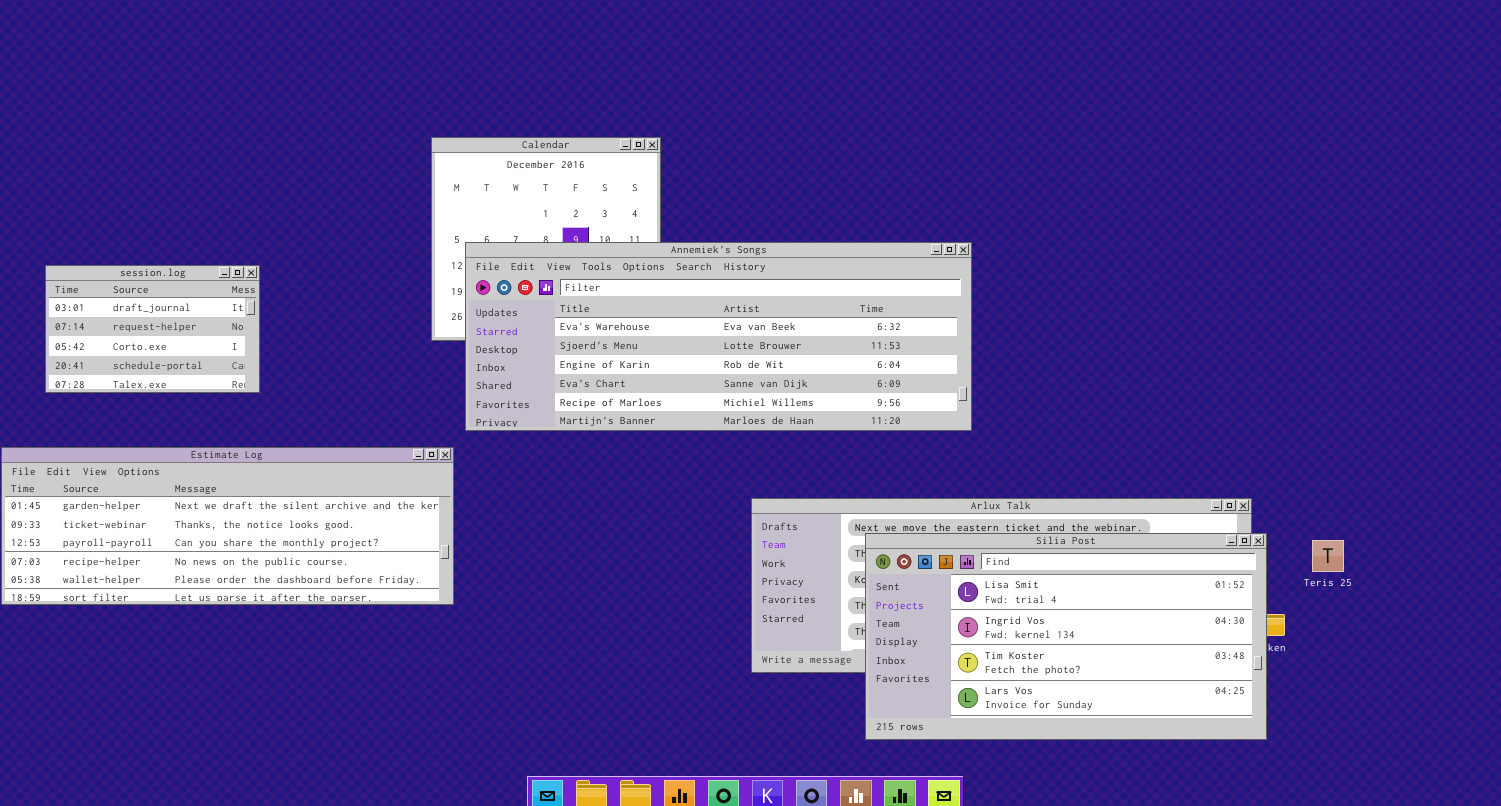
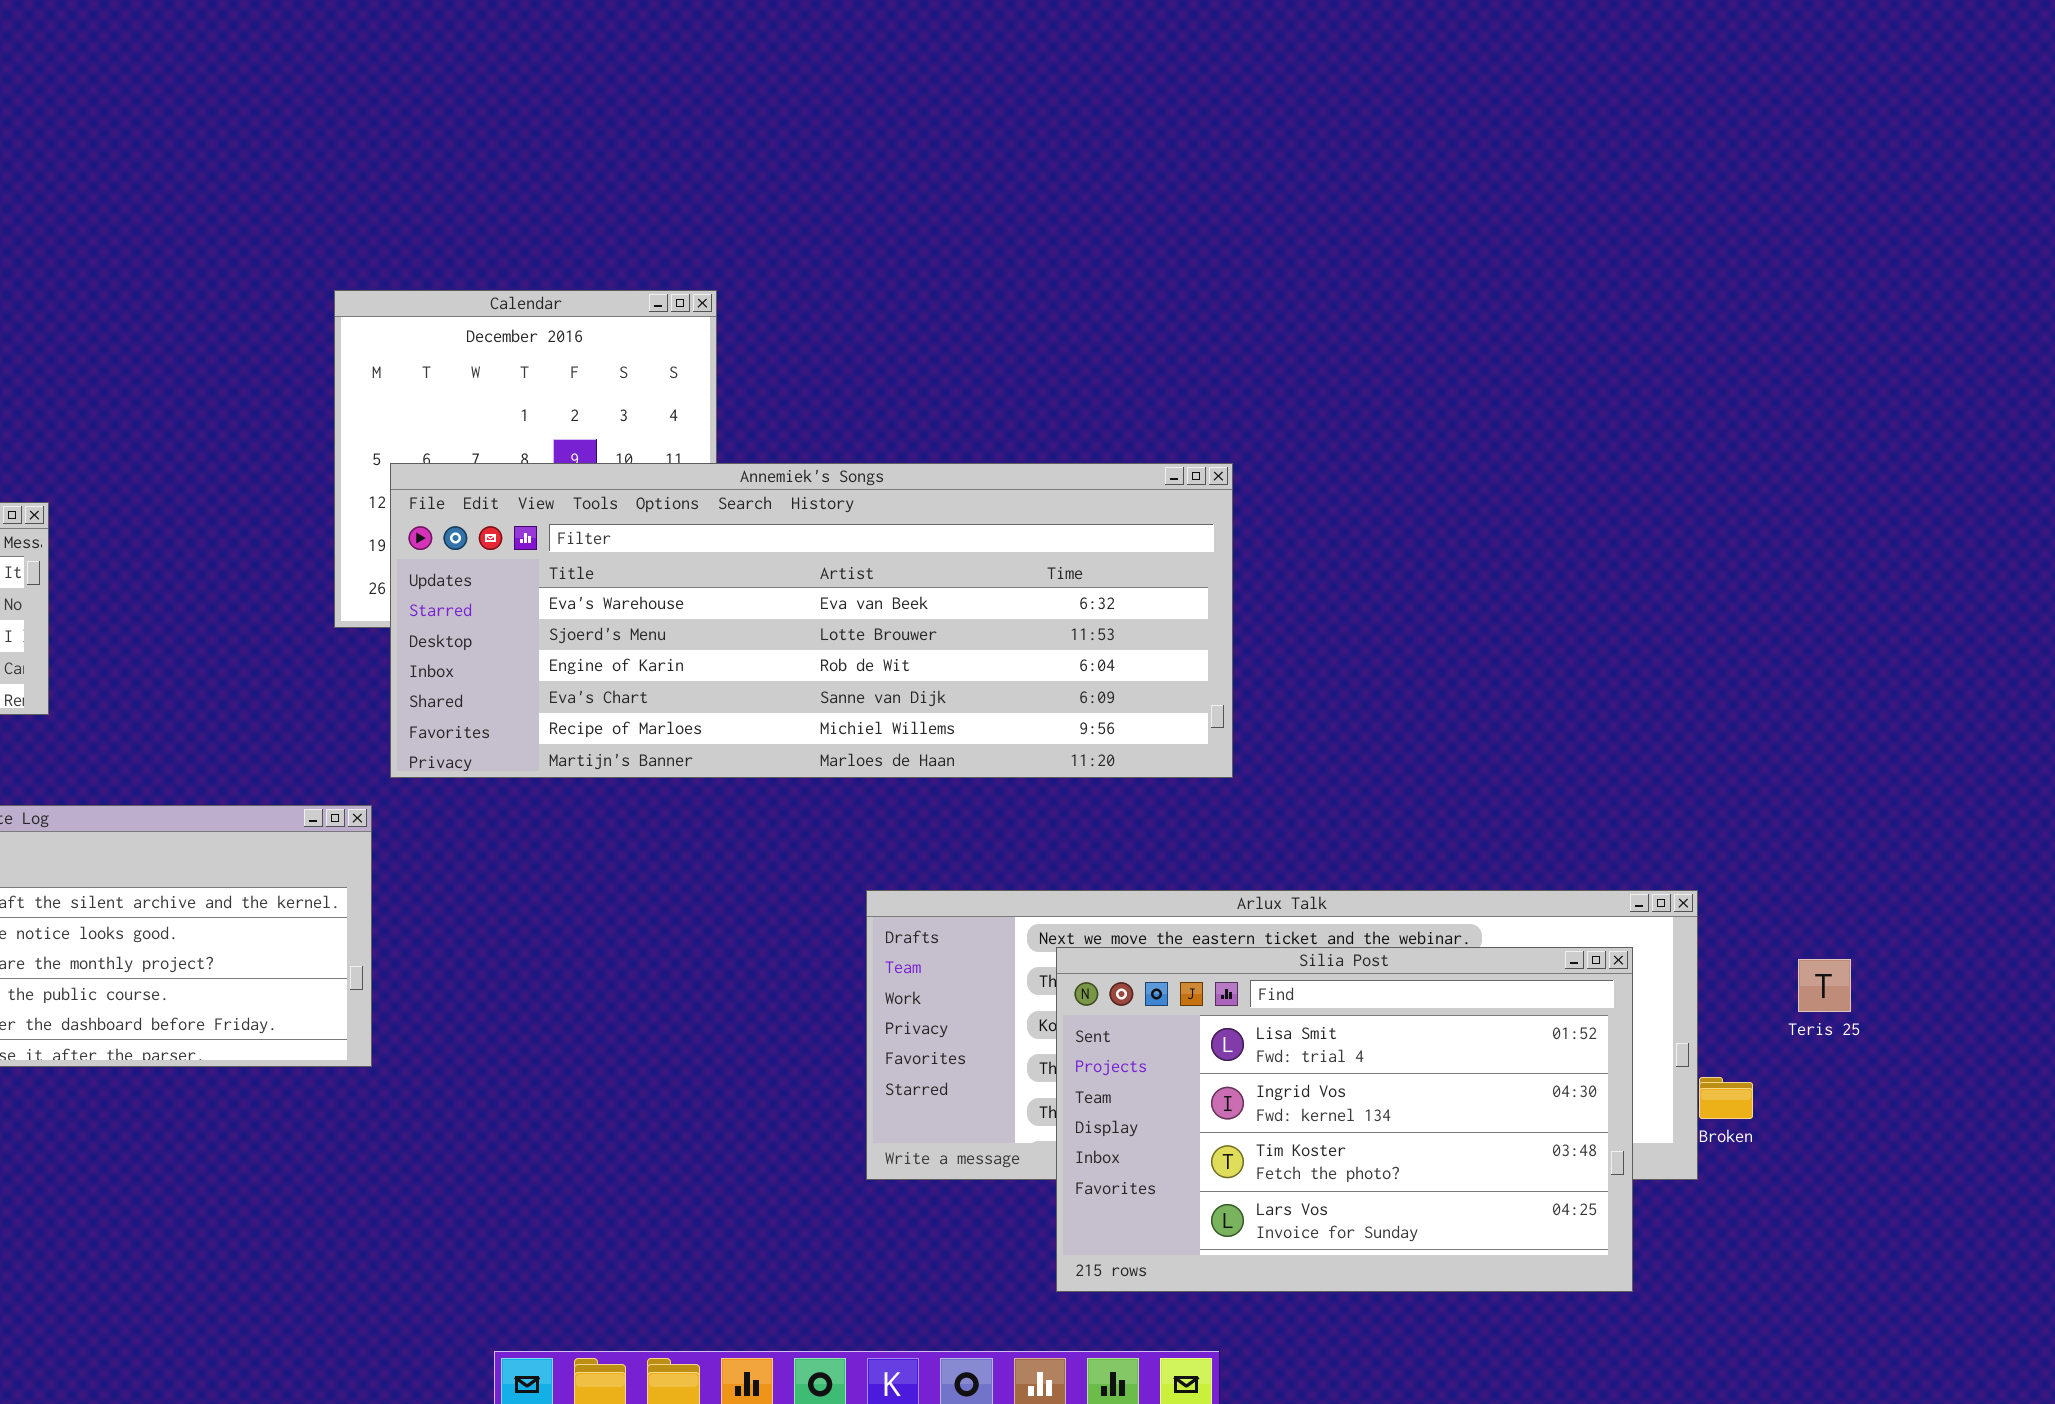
Silia Post: [865,533,1267,740] -> [1056,947,1633,1292], resized

